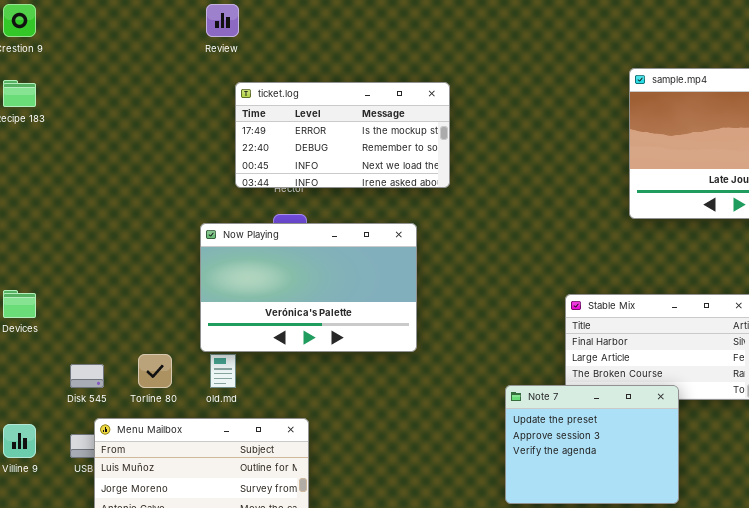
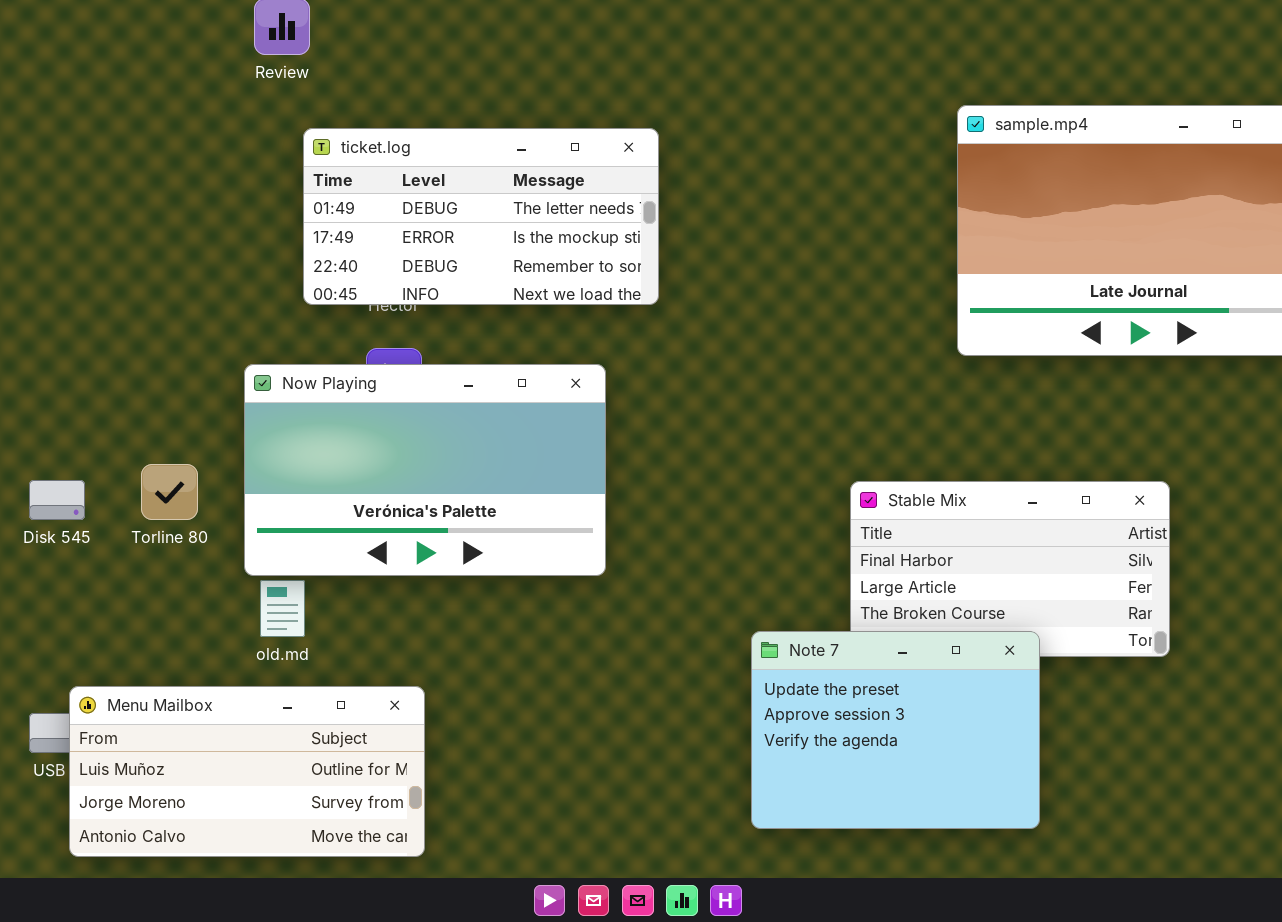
ticket.log: [235,82,450,188] -> [303,128,659,305], scrolled up 1 row
Torline 80: [138,354,172,388] -> [141,464,198,520], moved
Disk 545: [70,364,104,388] -> [29,480,85,520], moved

